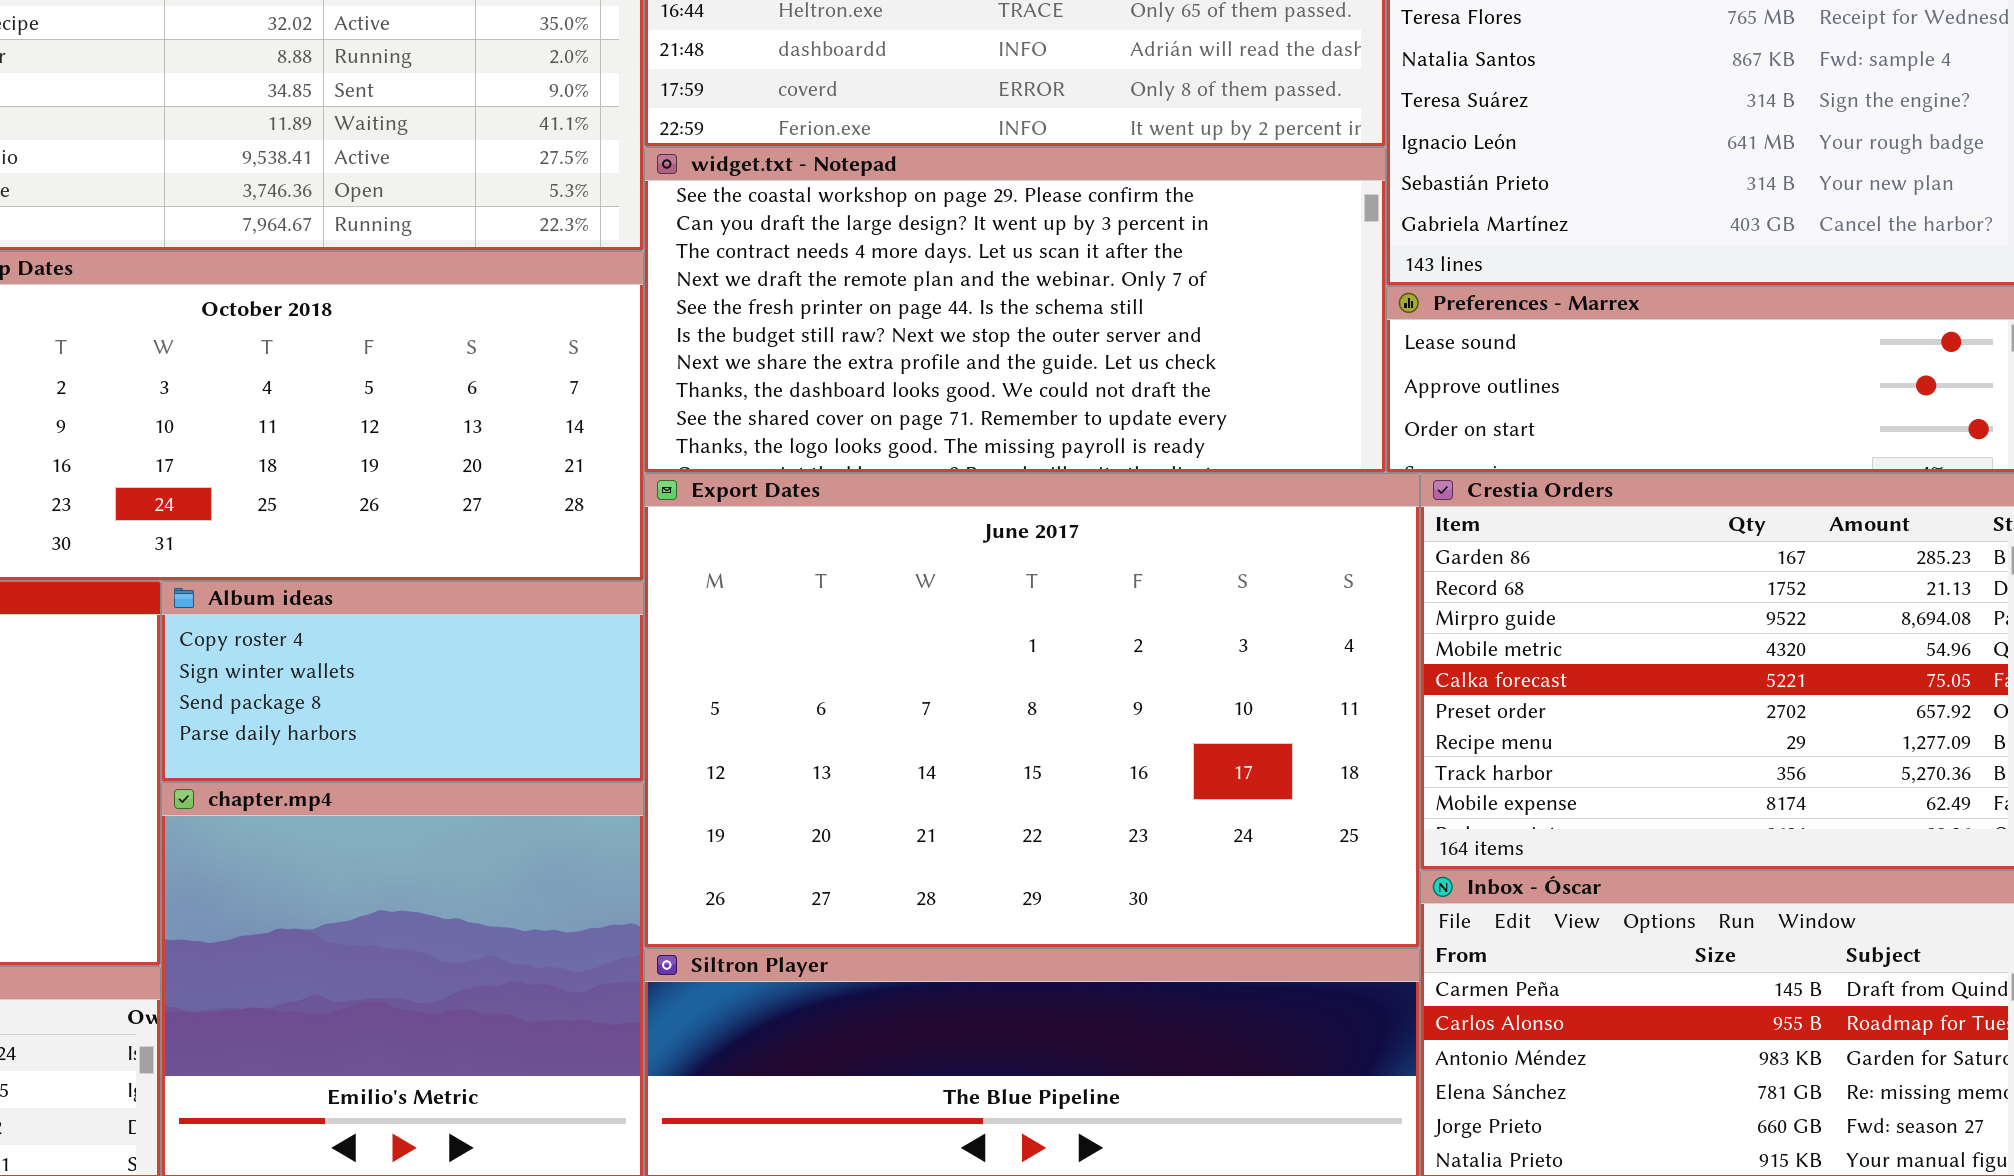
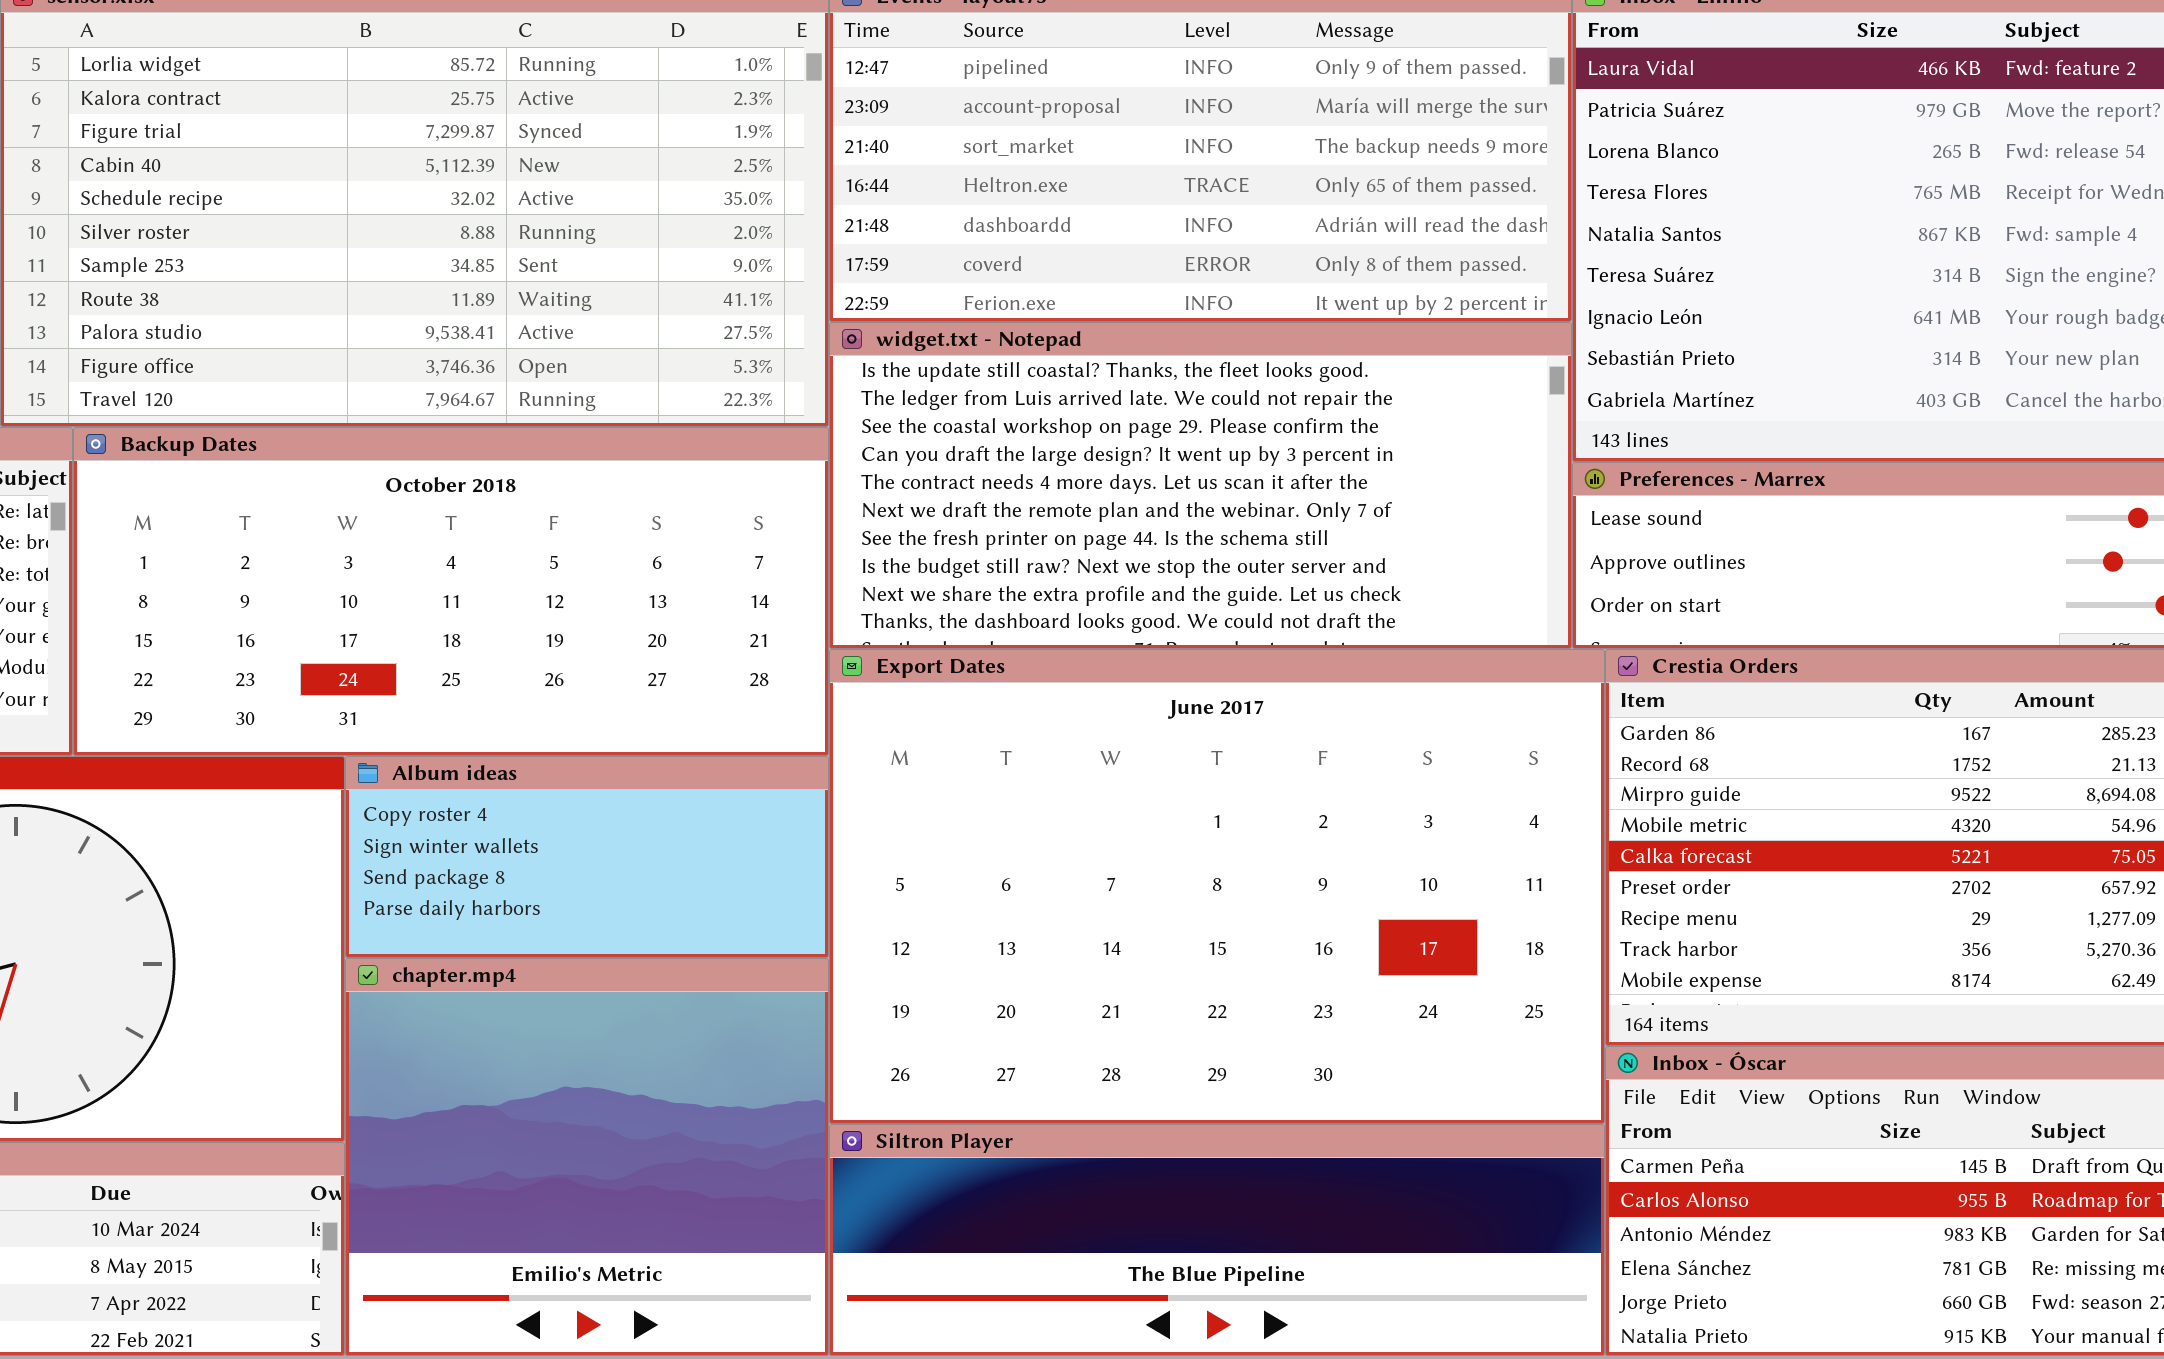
widget.txt - Notepad: [644,147,1386,473] -> [829,322,1572,649], scrolled up 2 rows

